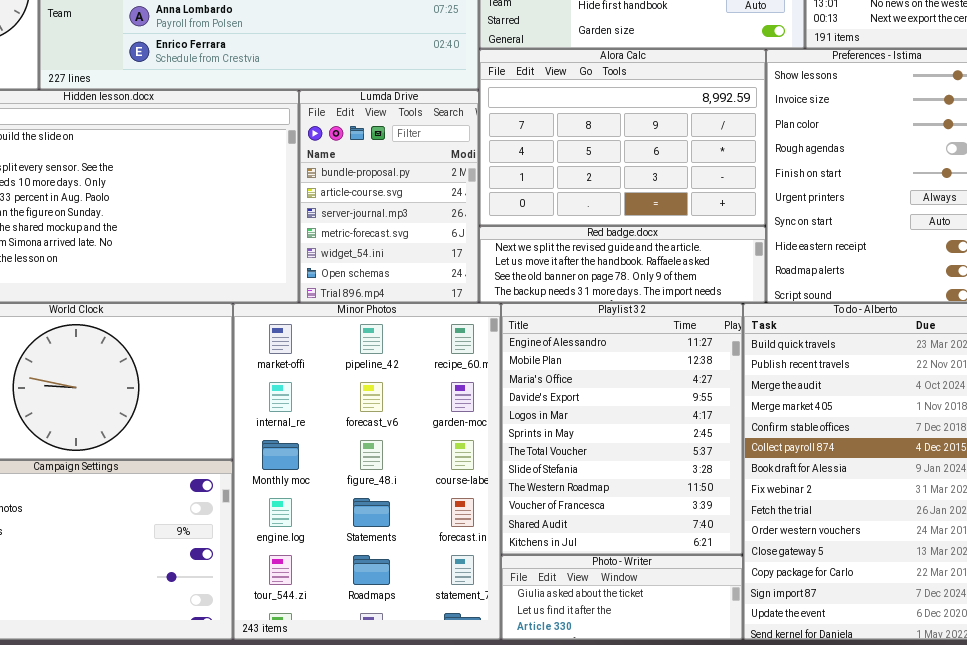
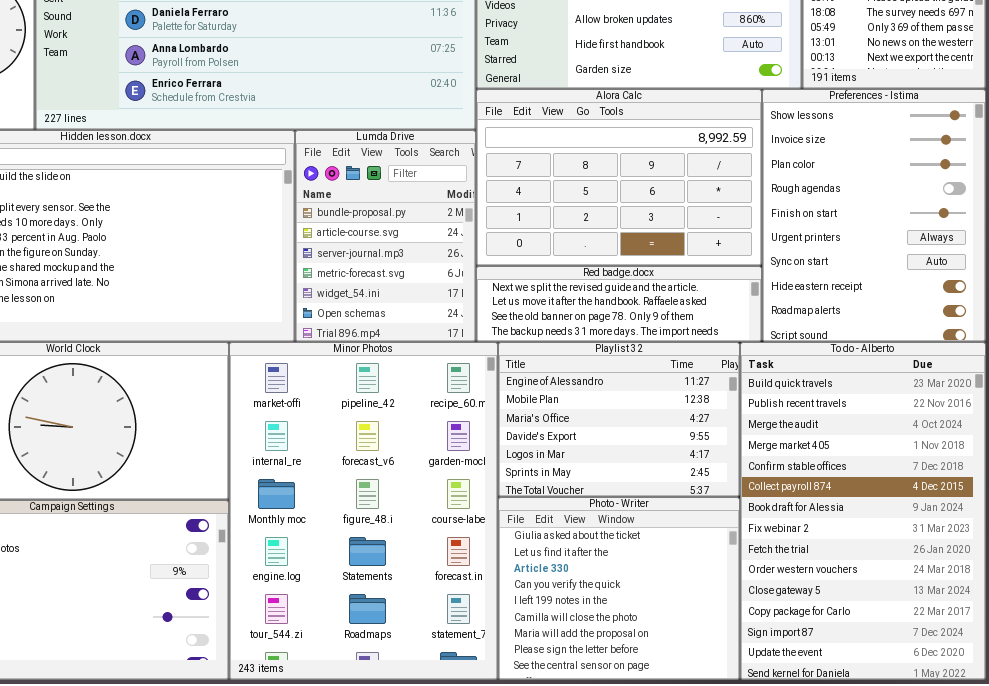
Playlist 32: [501,303,743,555] -> [498,342,740,497], resized
Photo - Writer: [501,555,743,640] -> [498,497,740,680], resized

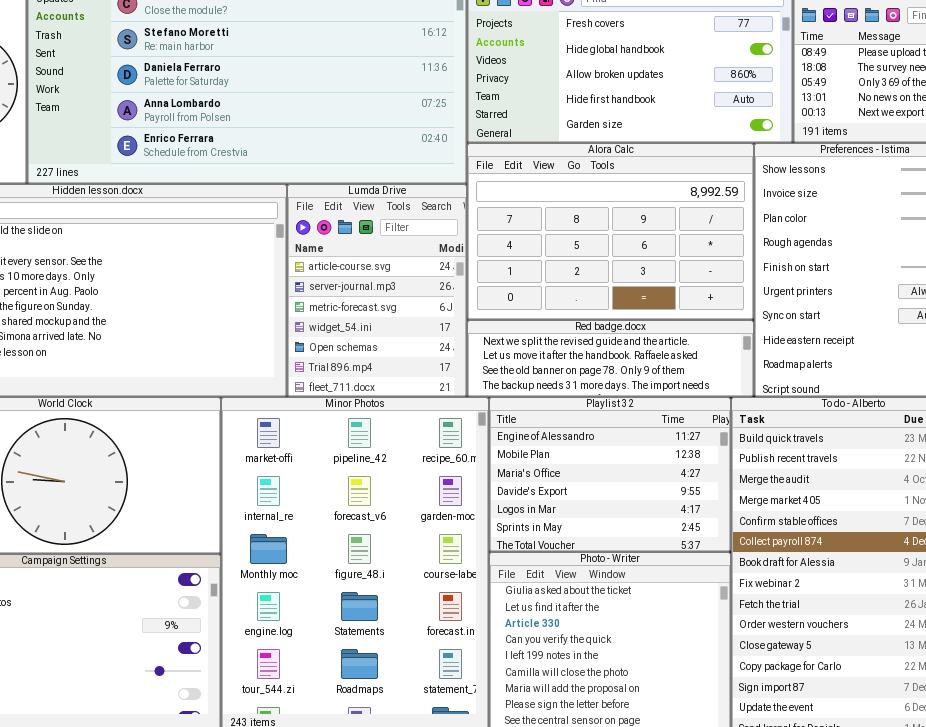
Lumda Drive: [295,130,476,342] -> [287,184,467,397], scrolled down 1 row

